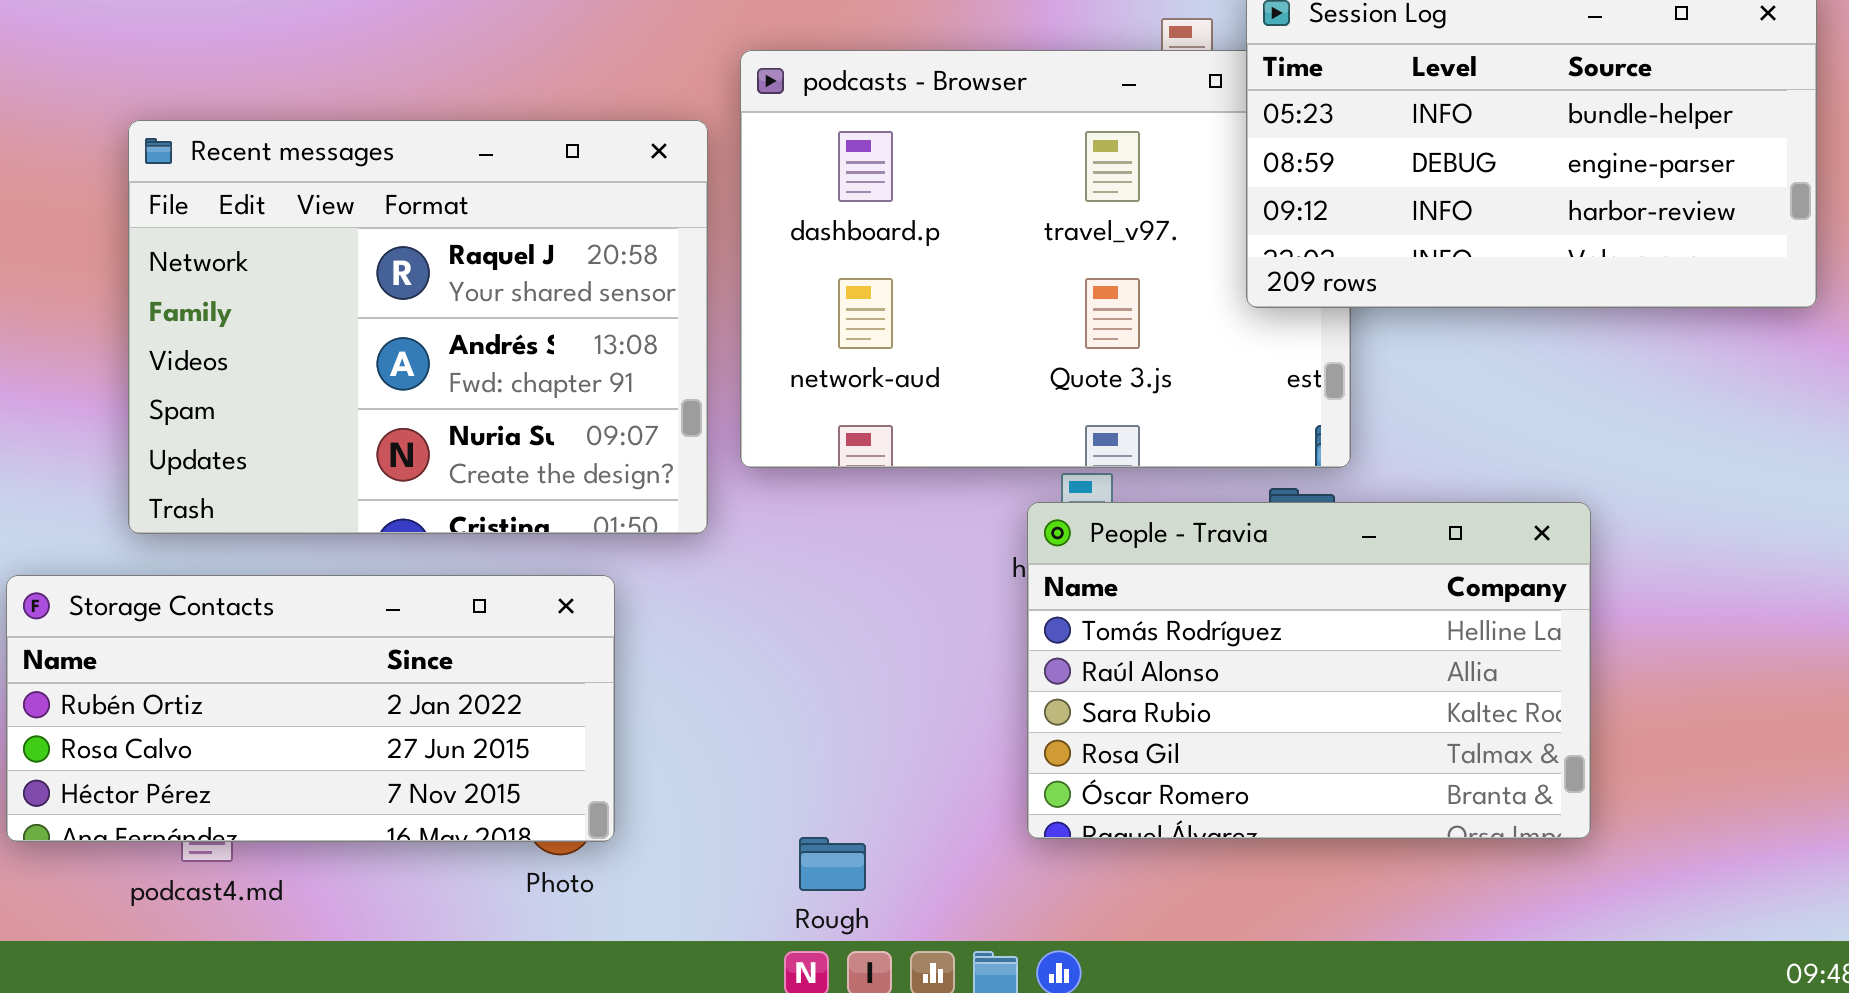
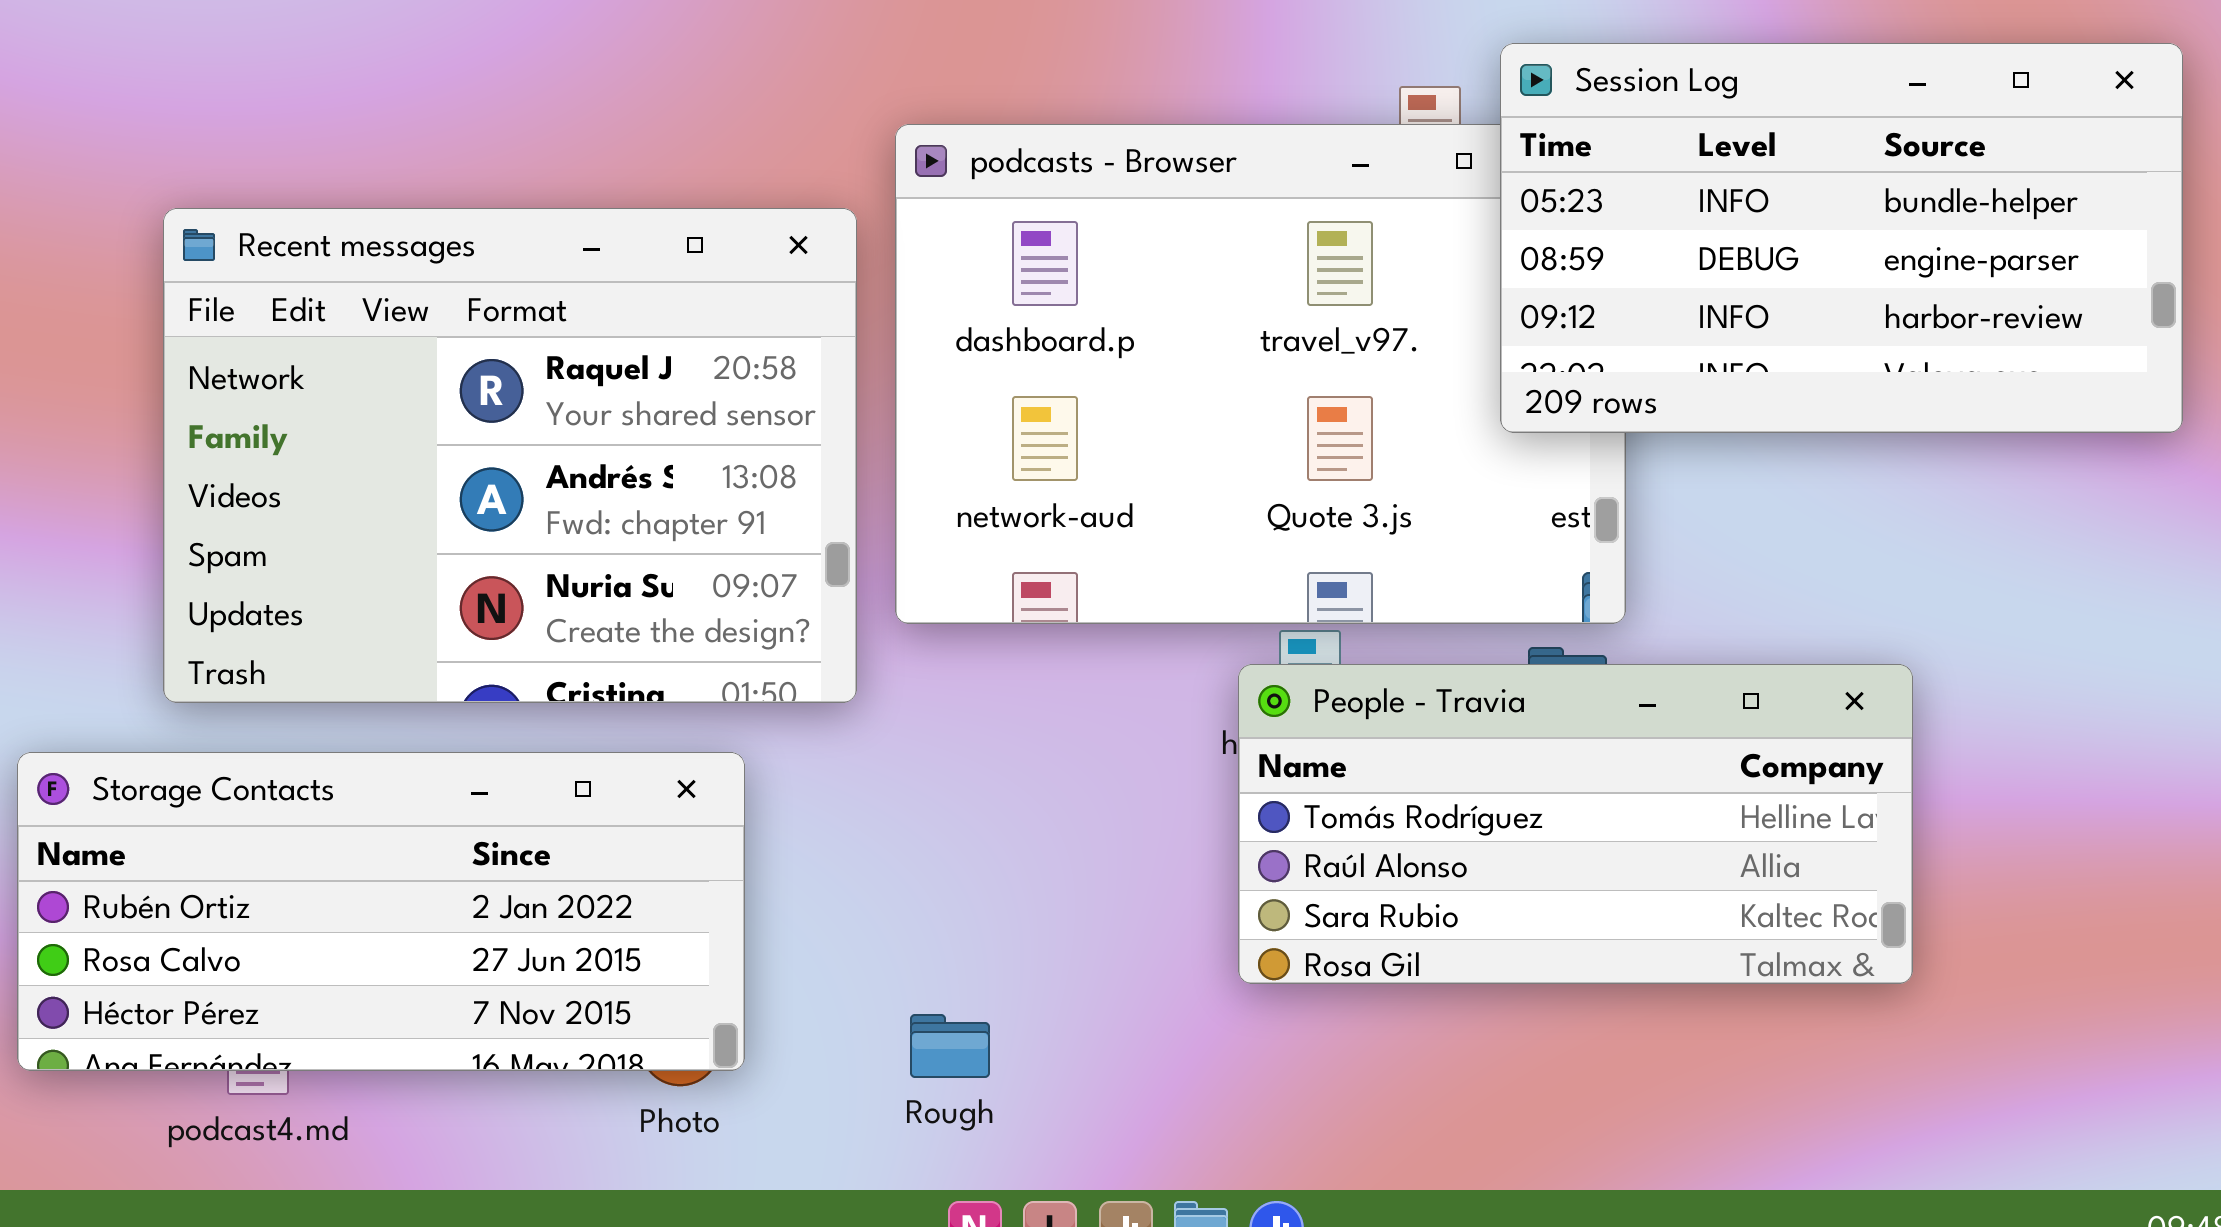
People - Travia: [1027,502,1591,839] -> [1238,664,1913,984], resized
Rough: [799,837,866,891] -> [910,1014,990,1078], moved

